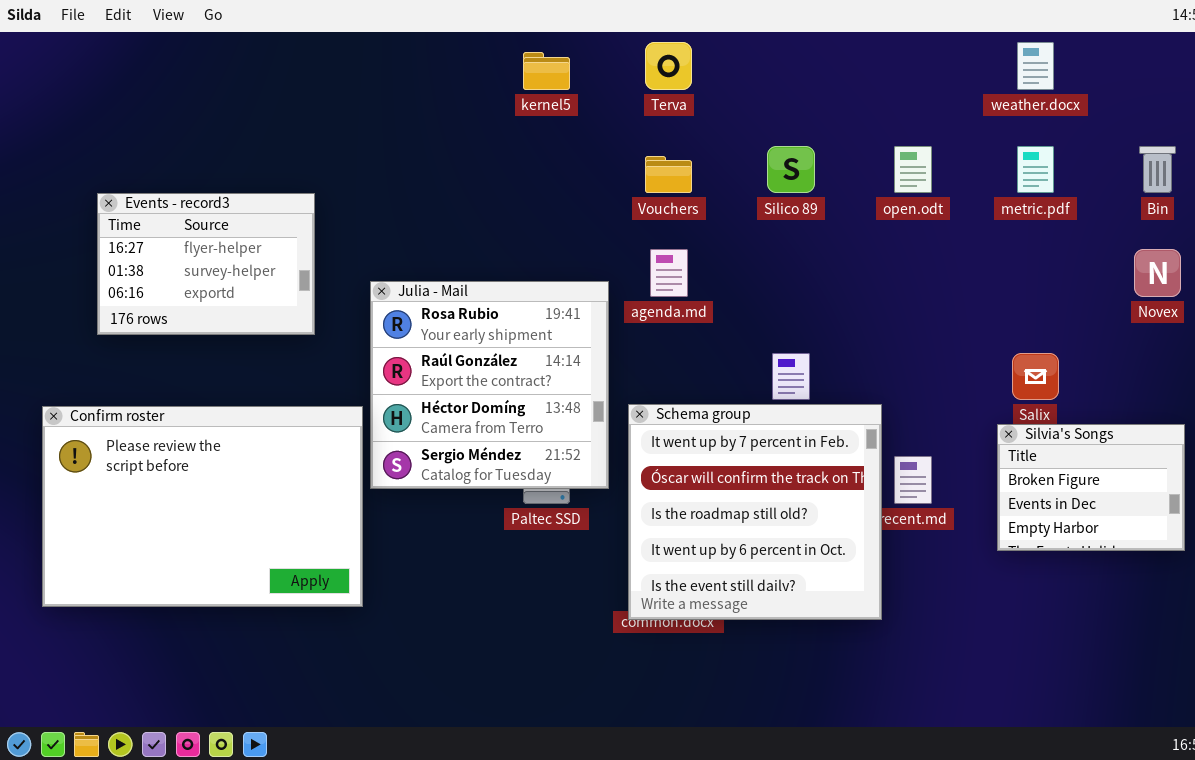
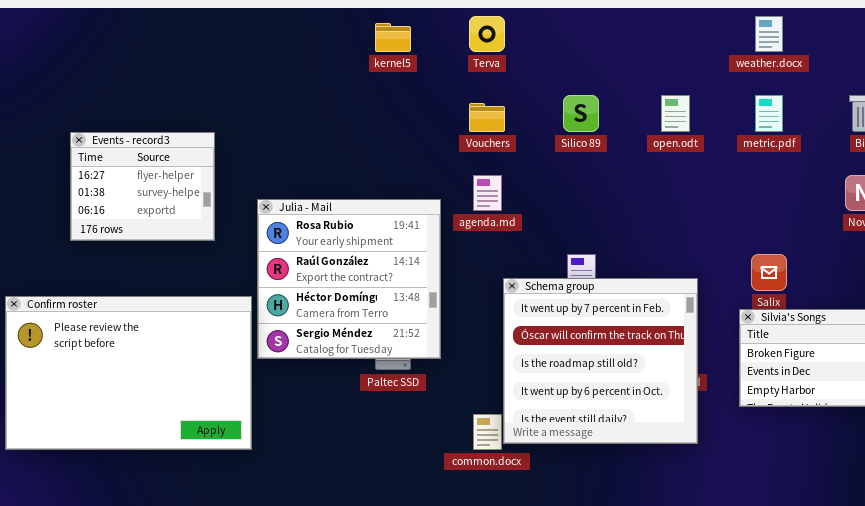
Events - record3: [97,193,315,335] -> [70,132,215,241], resized
Schema group: [628,404,882,620] -> [503,278,698,444], moved

